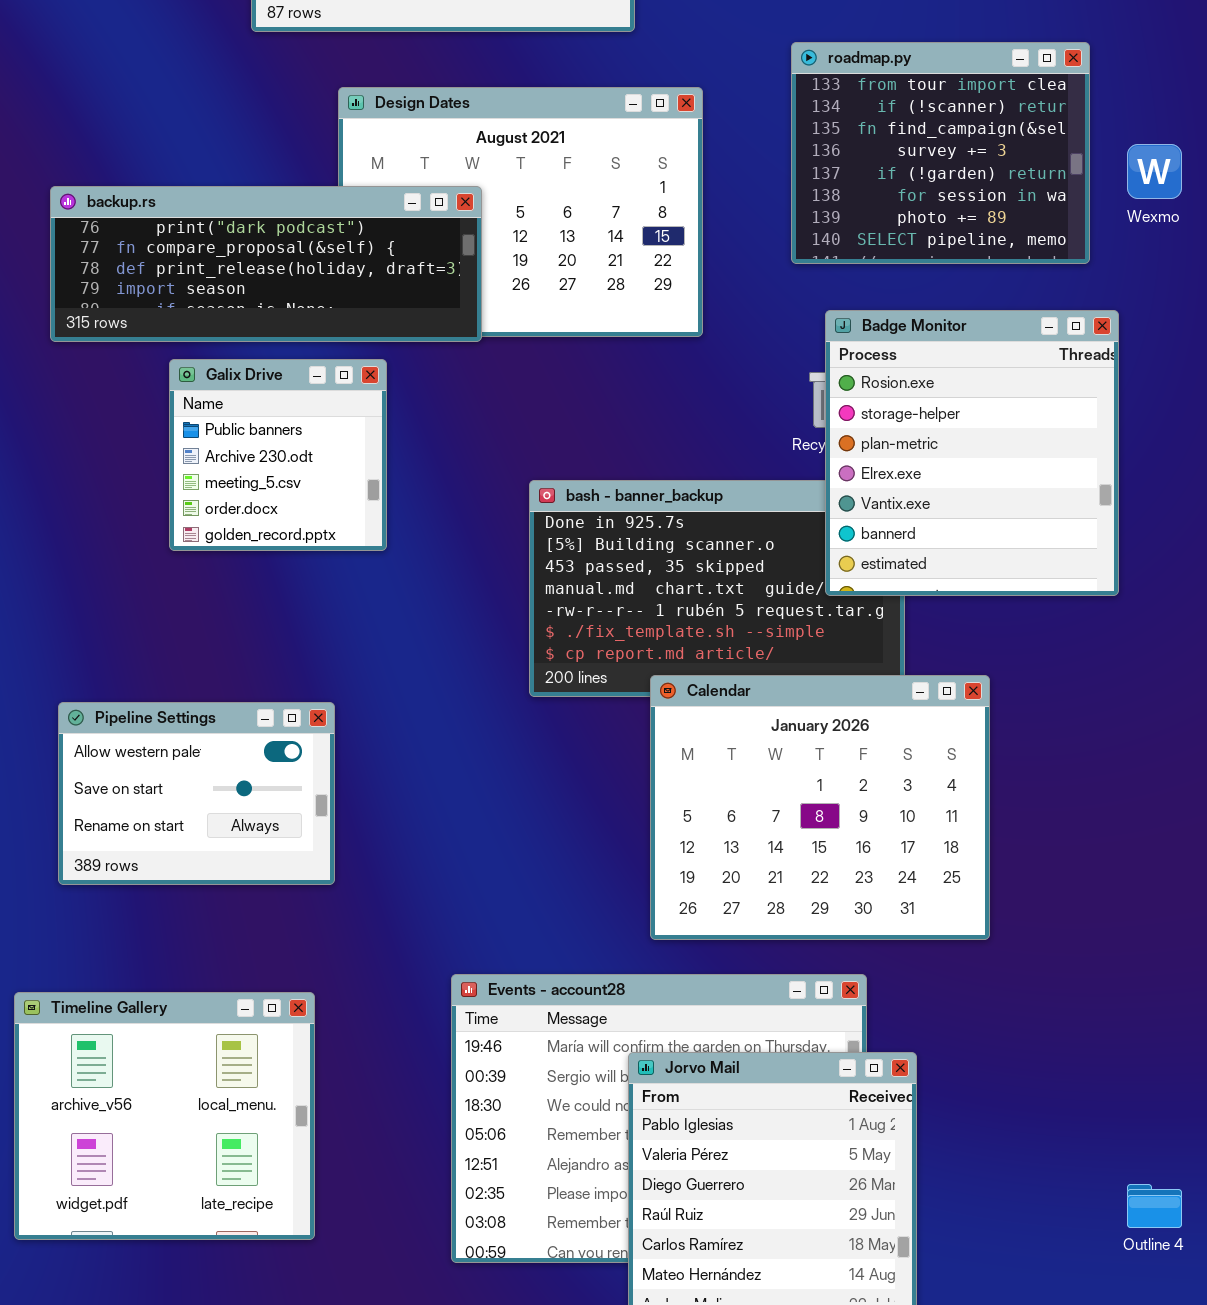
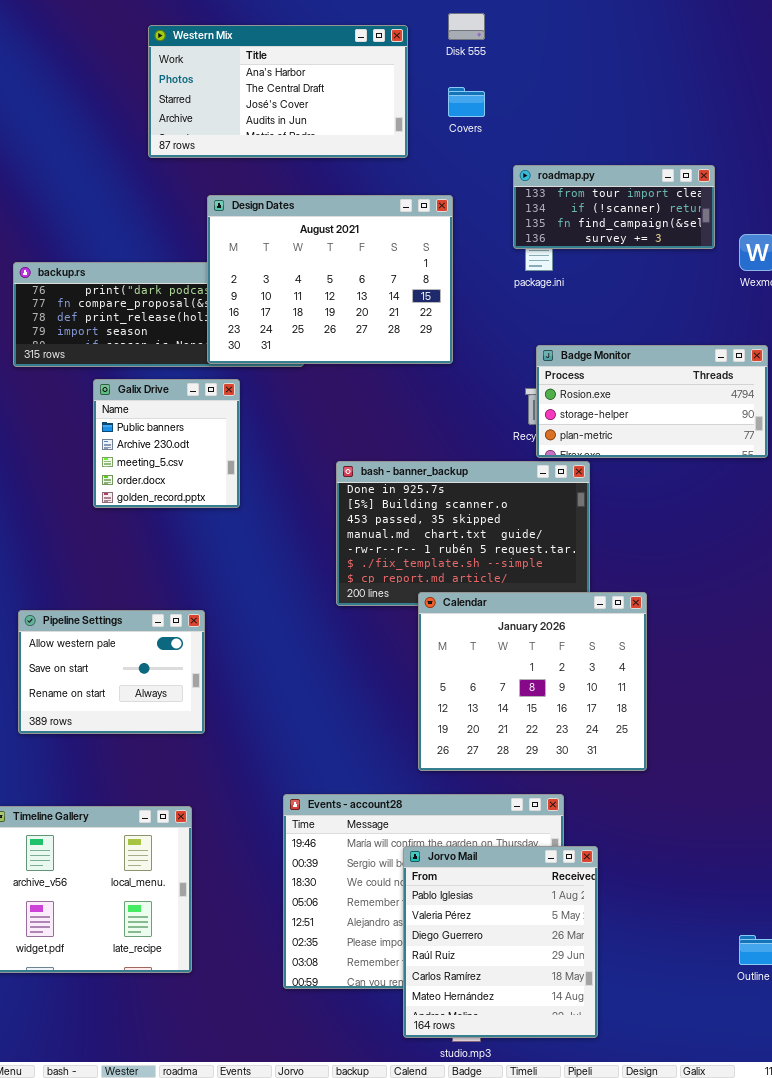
roadmap.py: [791,42,1090,264] -> [513,165,715,249], resized
Design Dates: [338,87,703,337] -> [207,195,453,364], raised
Badge Monitor: [825,310,1119,596] -> [536,345,768,458], resized

